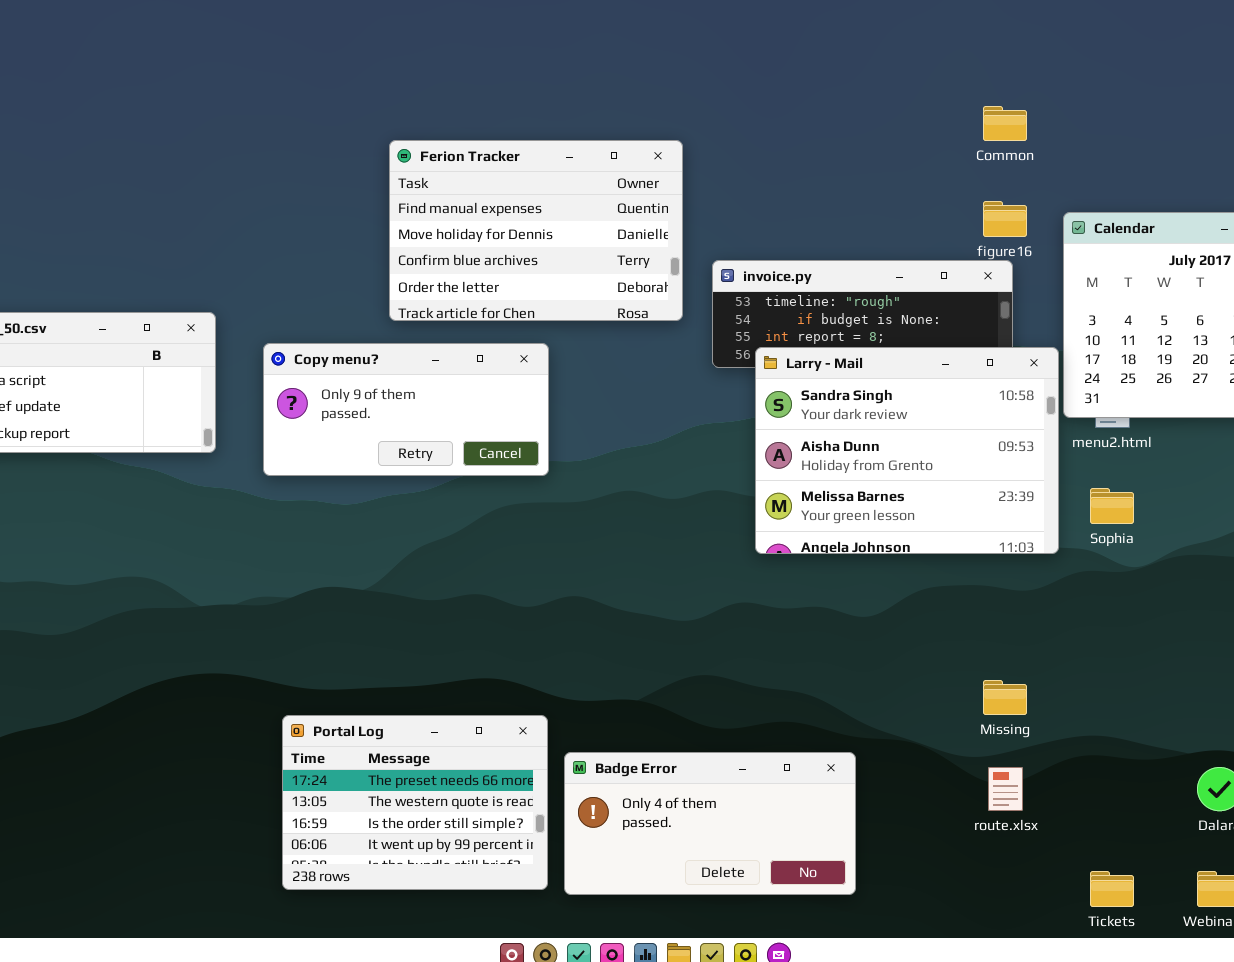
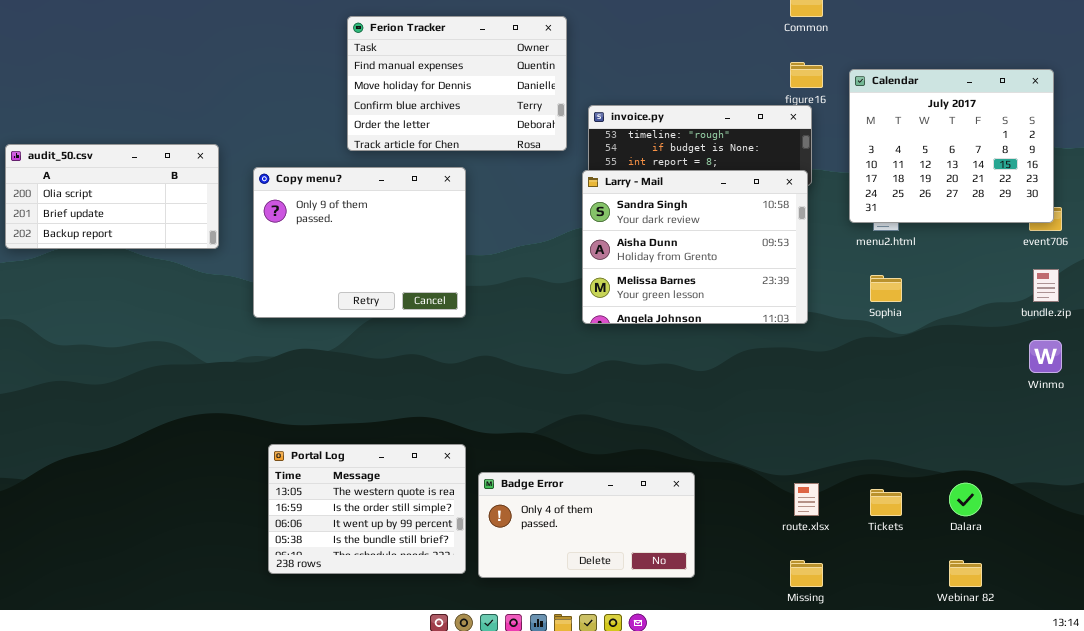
Copy menu?: [263,343,549,476] -> [253,167,466,318], resized
Larry - Mail: [755,347,1059,554] -> [582,170,808,324], moved
Missing: [983,680,1027,715] -> [790,560,823,587], moved
Portal Log: [282,715,548,890] -> [268,444,466,574], scrolled down 1 row
Tickets: [1090,871,1134,907] -> [870,489,902,516], moved

